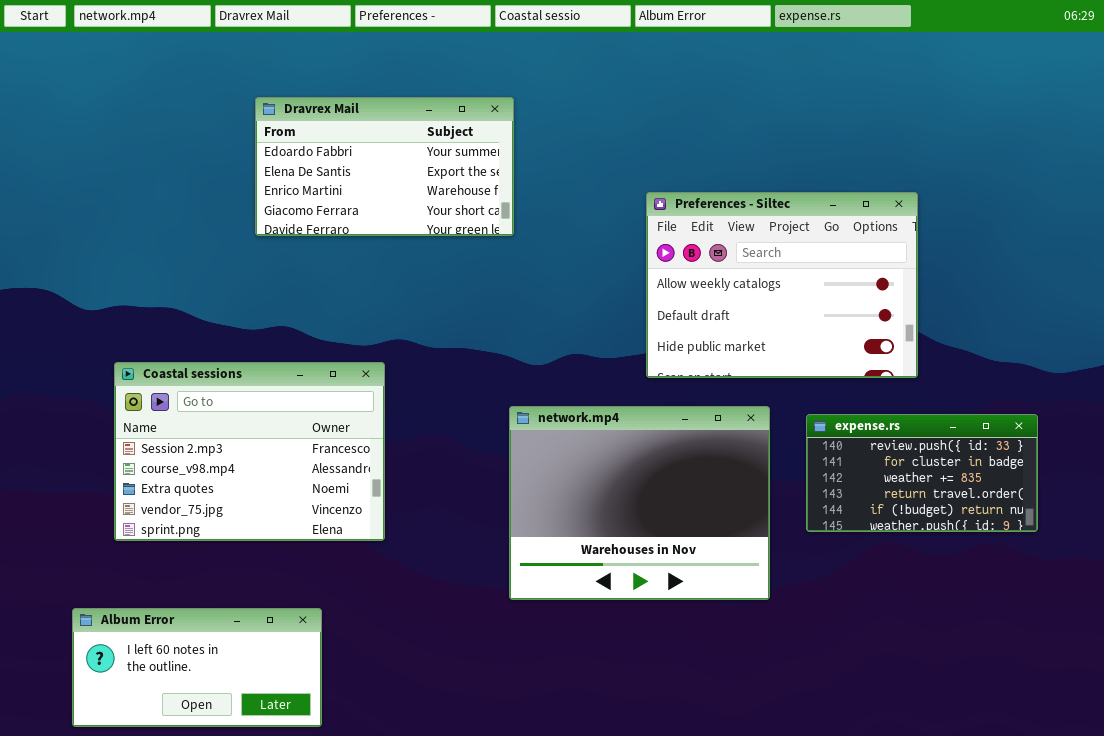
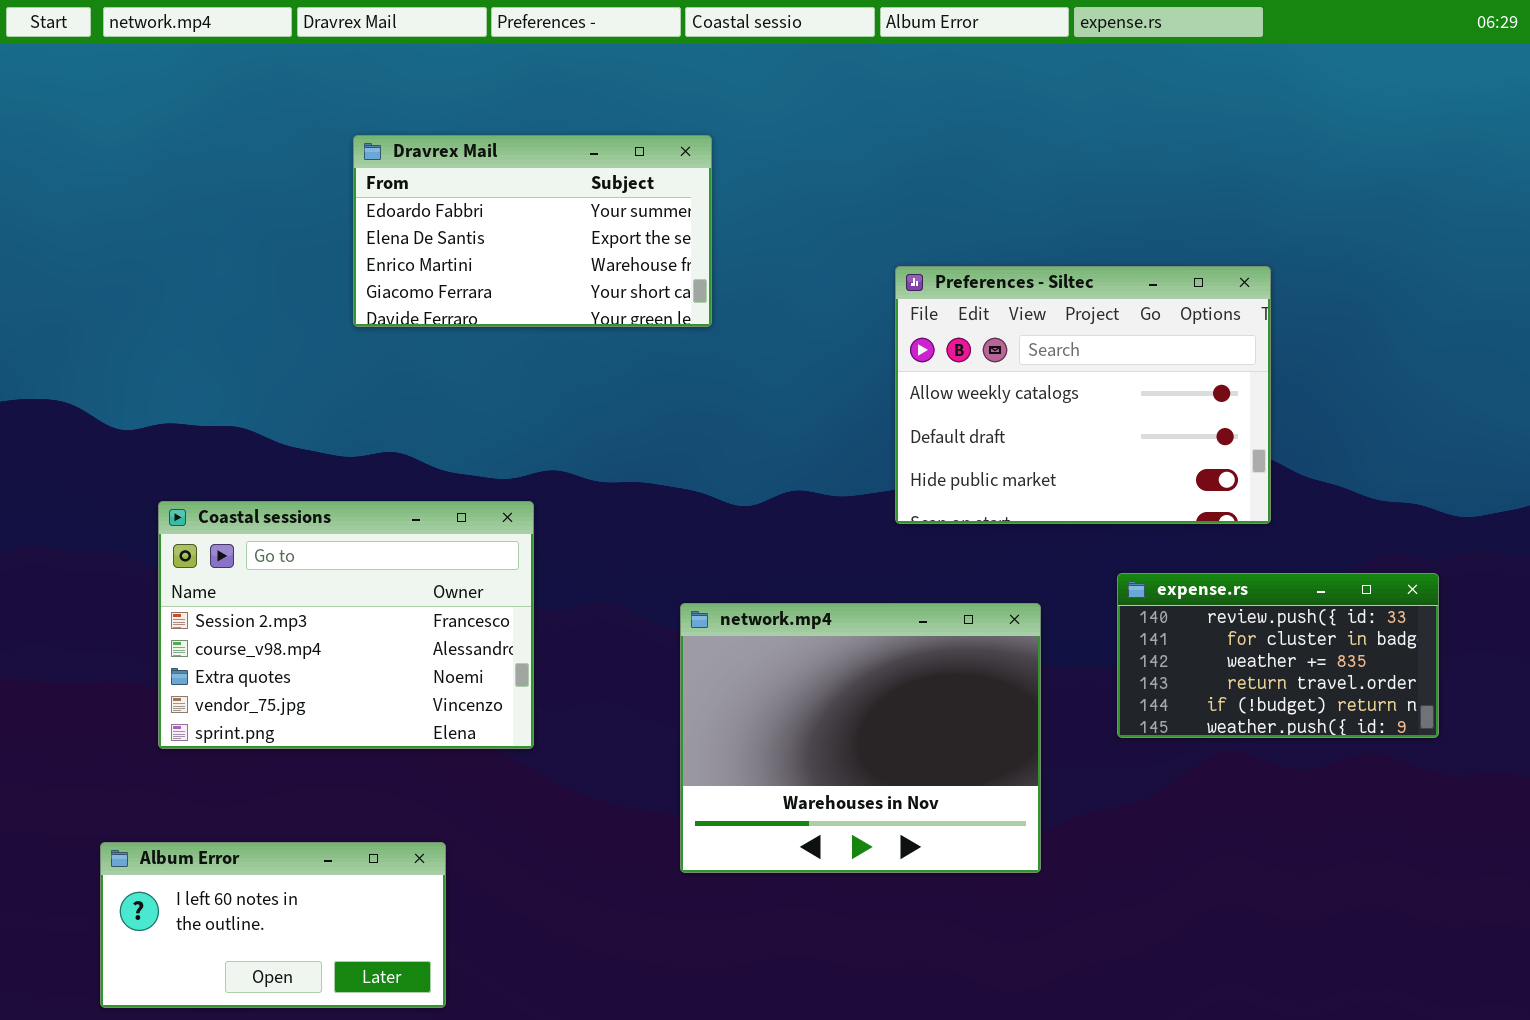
network.mp4: [509,406,770,600] -> [680,603,1041,873], moved

